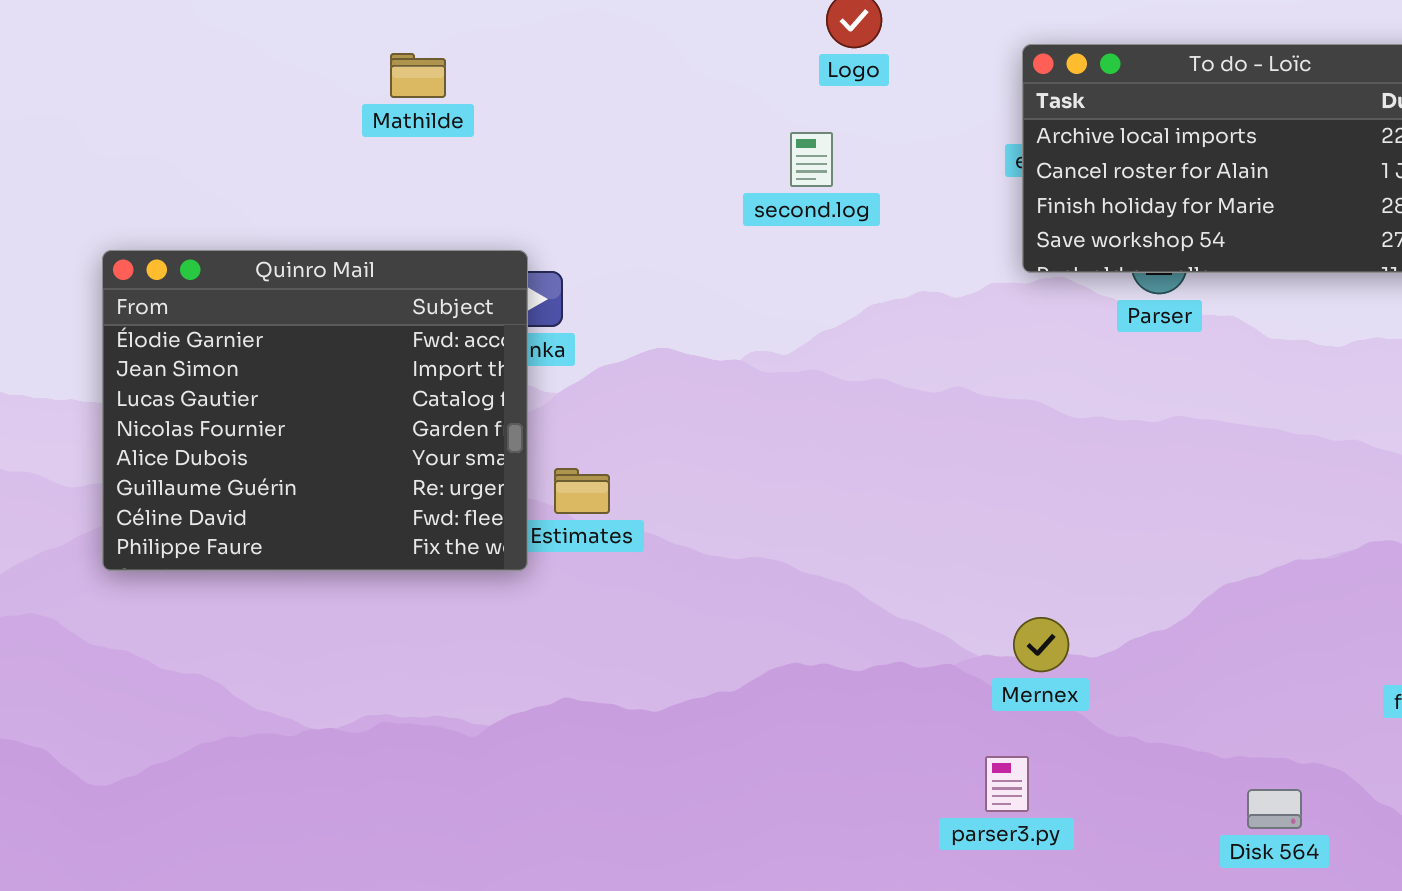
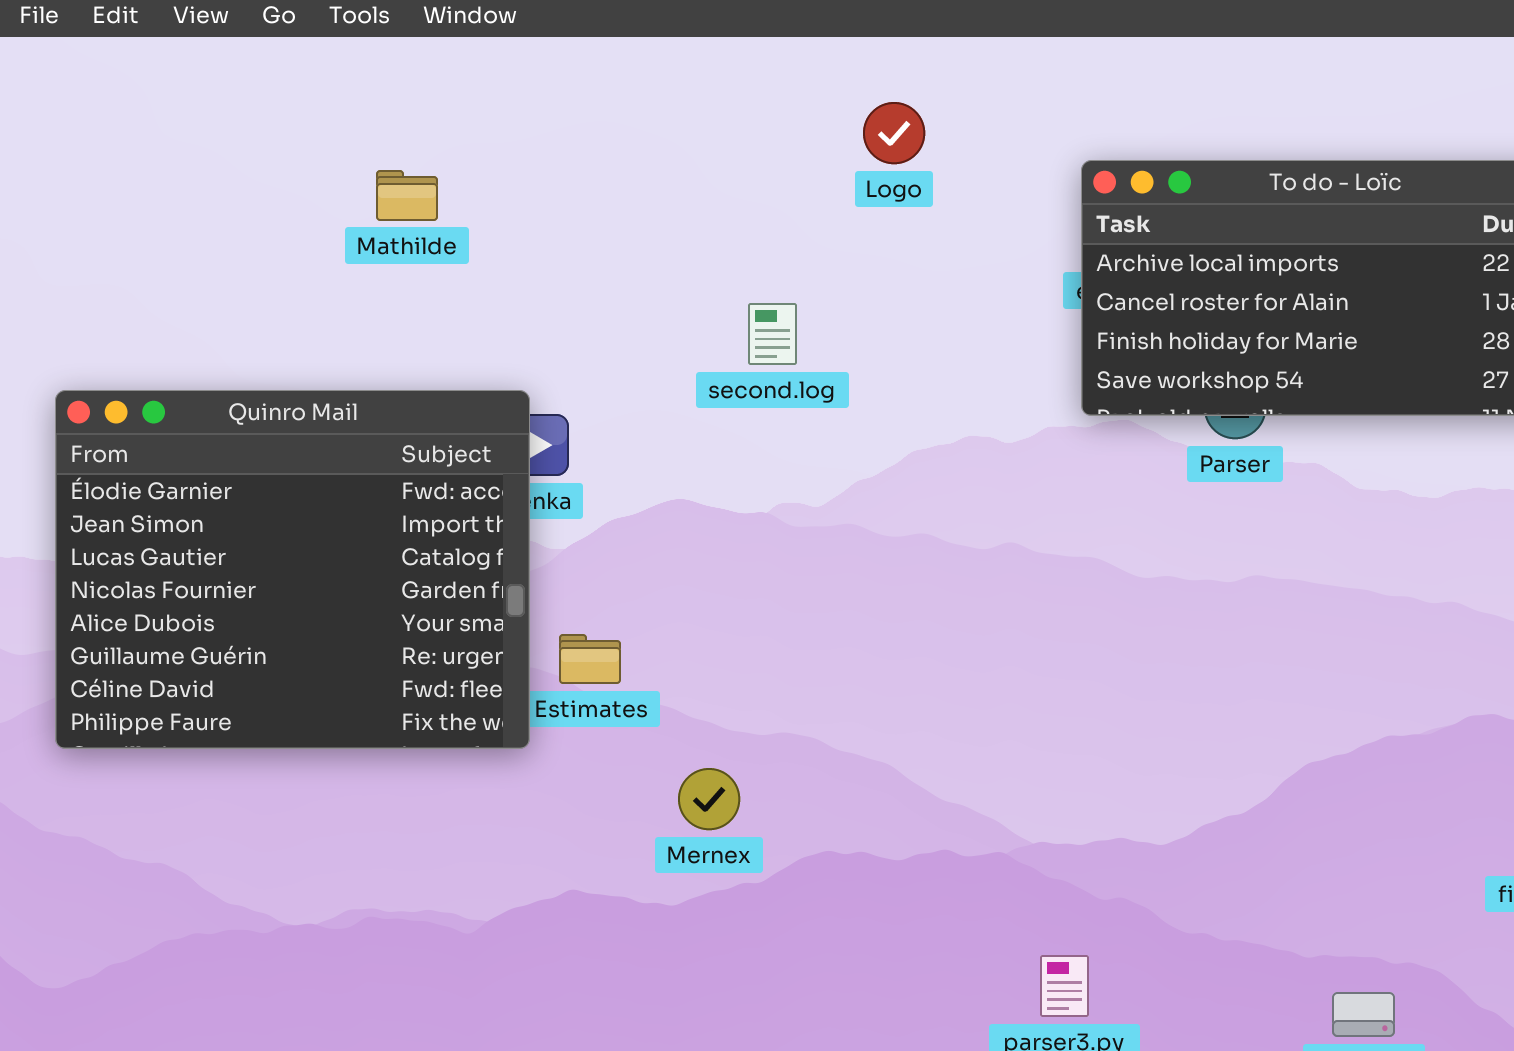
second.log: [790,132,833,187] -> [748,303,797,365], moved
Mernex: [1013,617,1069,672] -> [678,768,740,830], moved

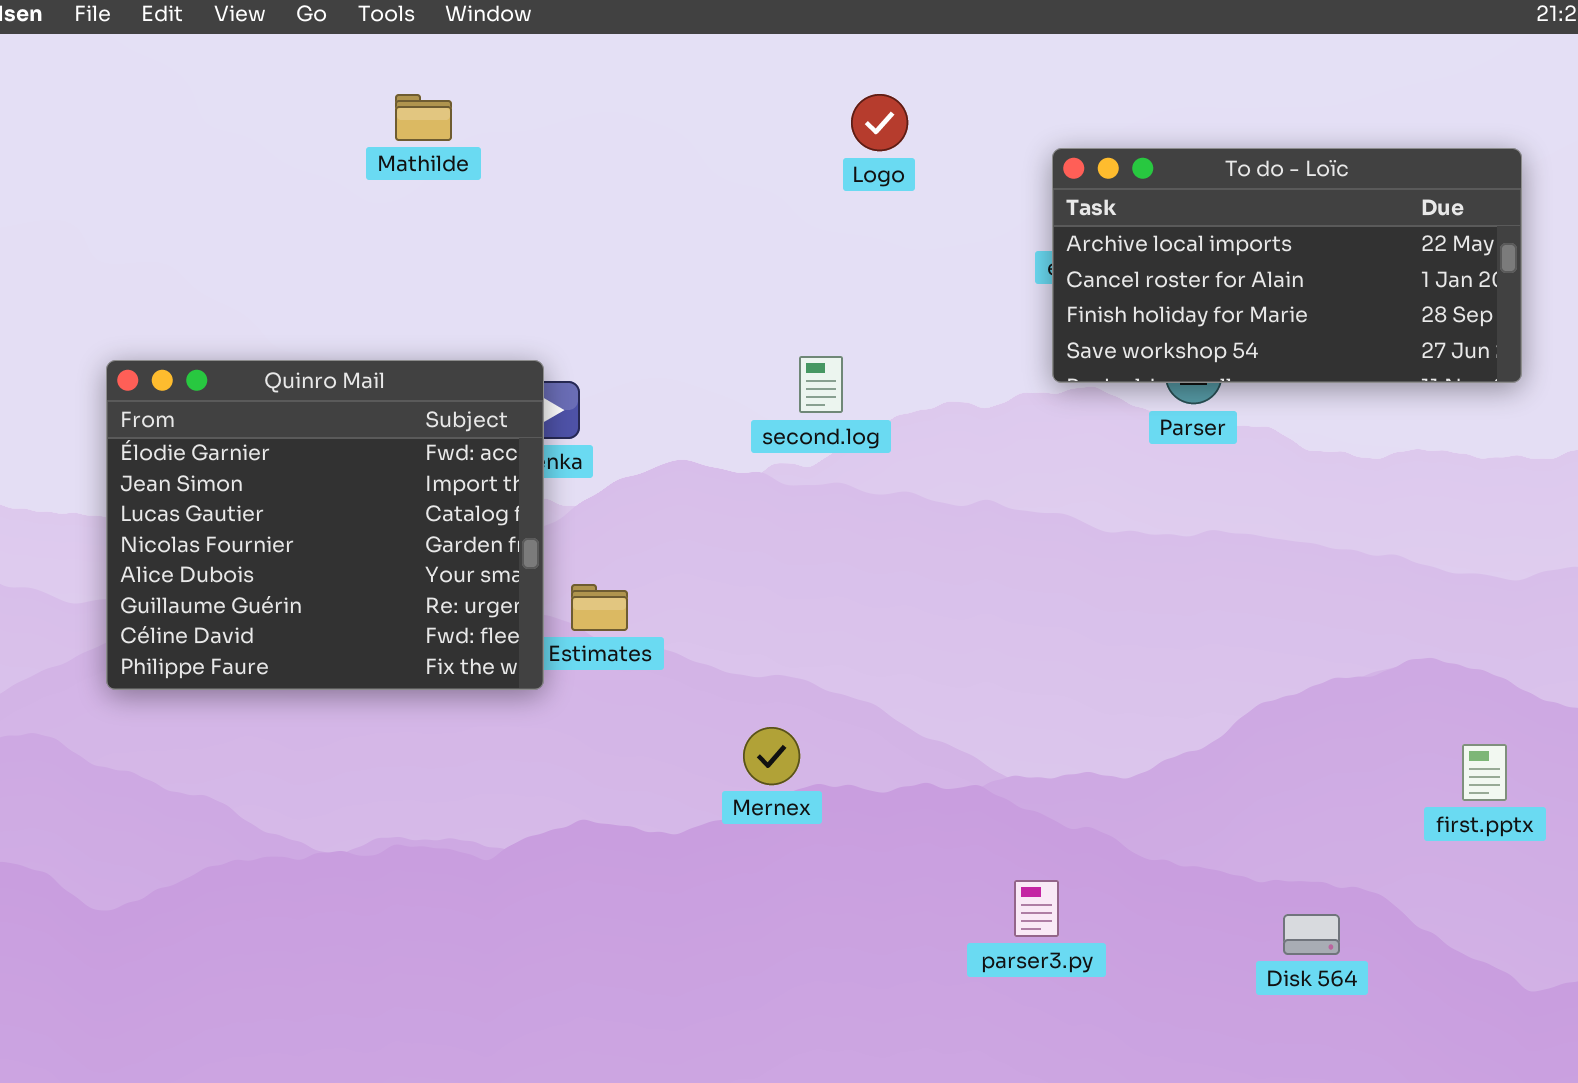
Mathilde: [376,170,438,221] -> [395,94,452,141], moved
second.log: [748,303,797,365] -> [799,356,843,413], moved
Mernex: [678,768,740,830] -> [743,727,800,785], moved

